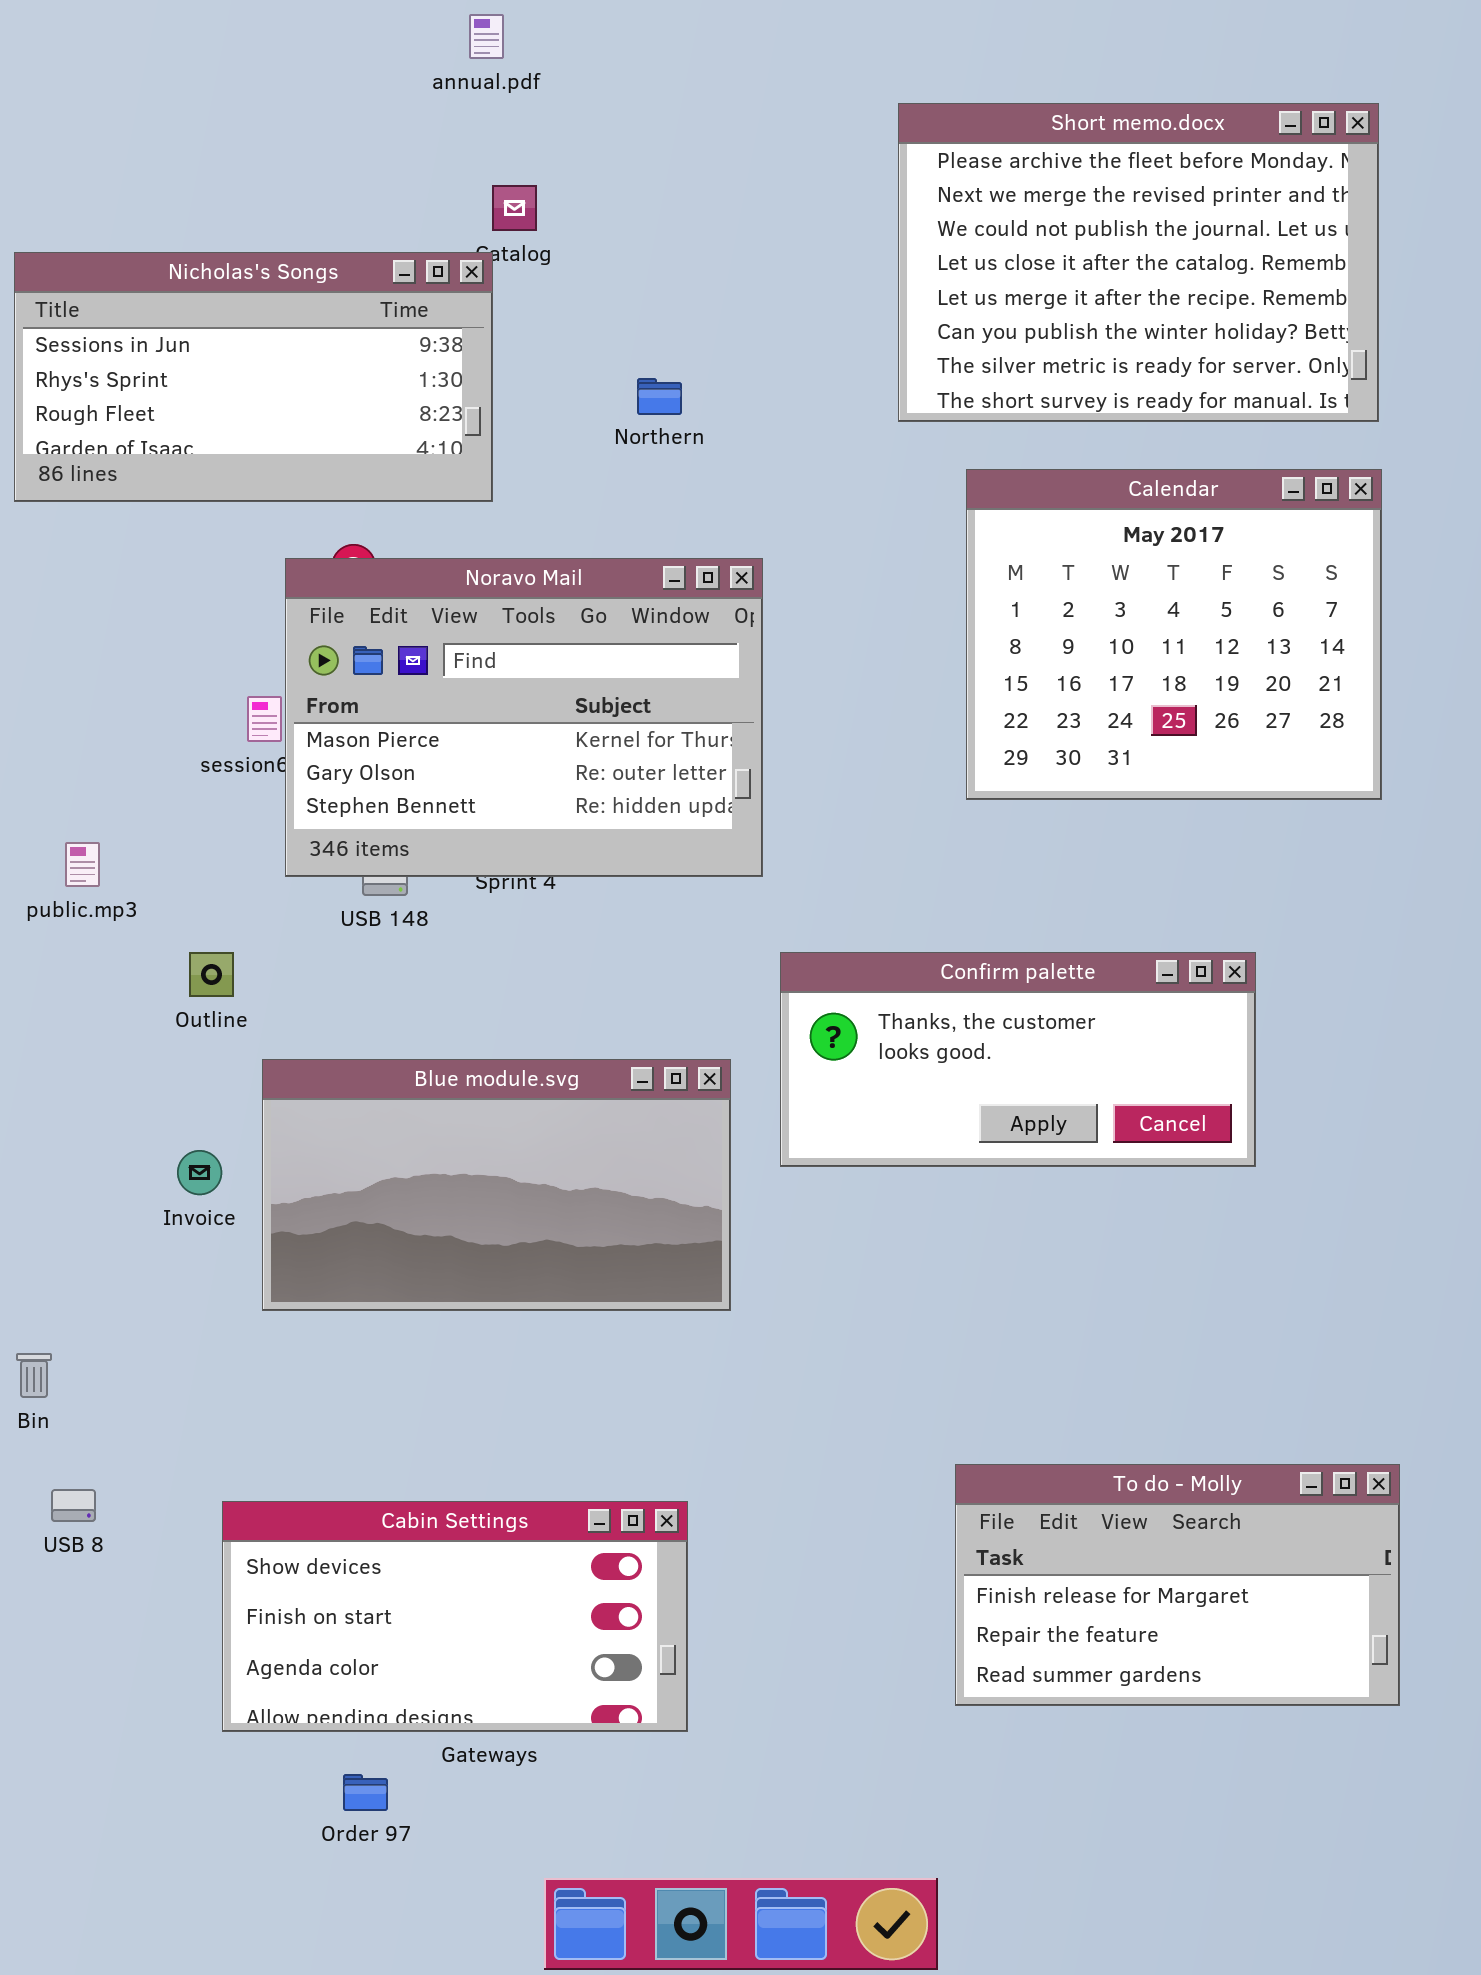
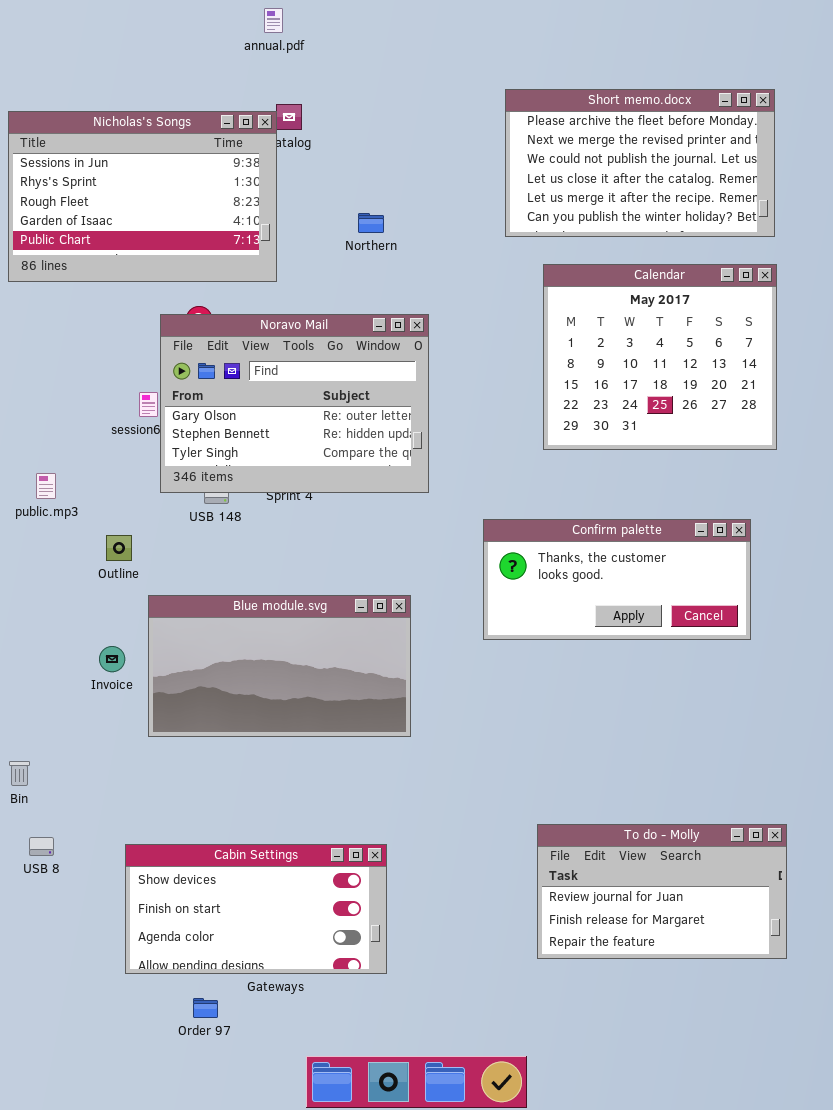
Short memo.docx: [898,103,1379,422] -> [505,89,775,237], resized
Nicholas's Songs: [14,252,493,502] -> [8,111,277,282], resized
Noravo Mail: [285,558,763,877] -> [160,314,429,493], scrolled down 1 row
Confirm palette: [780,952,1256,1167] -> [483,519,751,640], moved
To do - Molly: [955,1464,1400,1706] -> [537,824,787,959], scrolled up 1 row

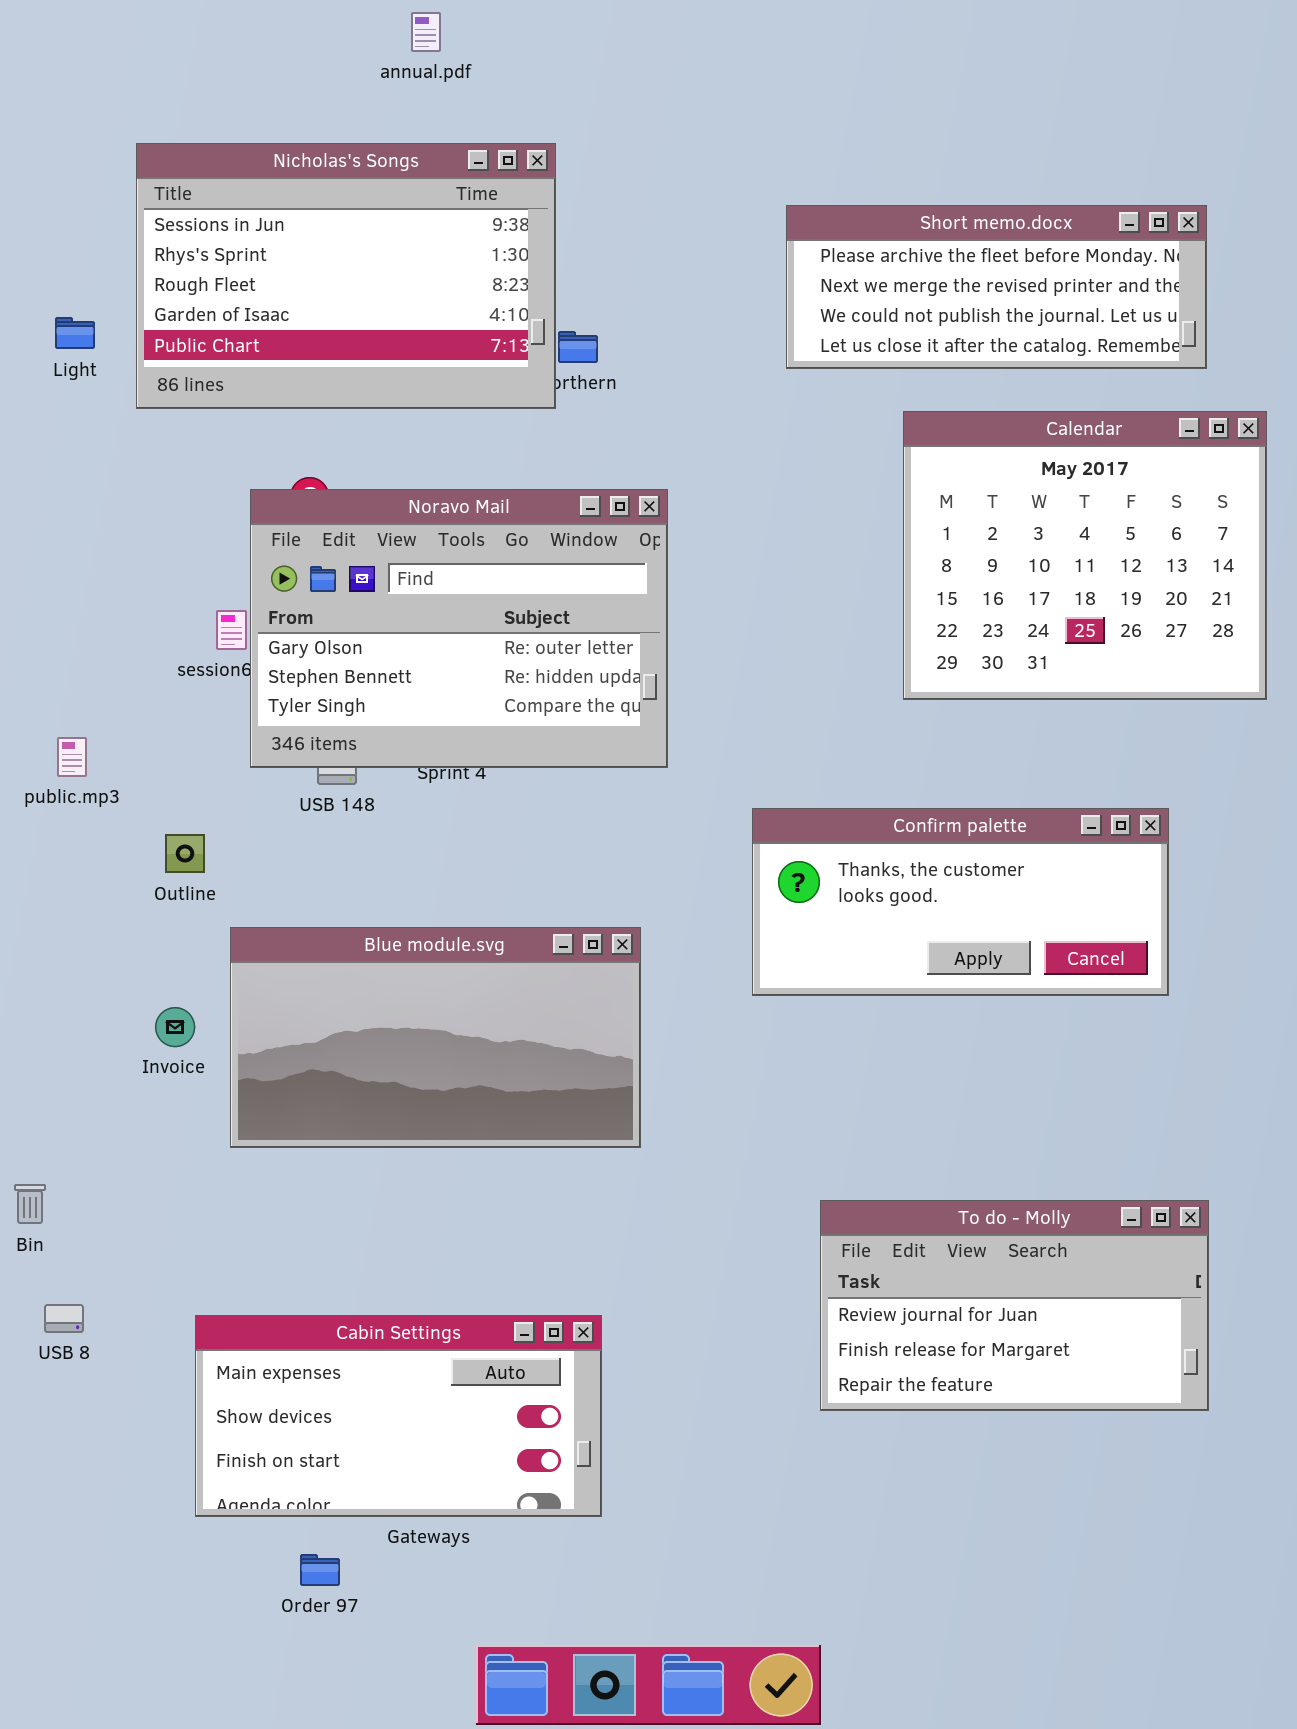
Short memo.docx: [505,89,775,237] -> [786,205,1207,369], resized
Nicholas's Songs: [8,111,277,282] -> [136,143,556,409], moved
Calendar: [543,264,777,450] -> [903,411,1267,700], moved
To do - Molly: [537,824,787,959] -> [820,1200,1209,1411], moved
Cabin Settings: [125,844,387,974] -> [195,1315,602,1517], scrolled up 1 row

